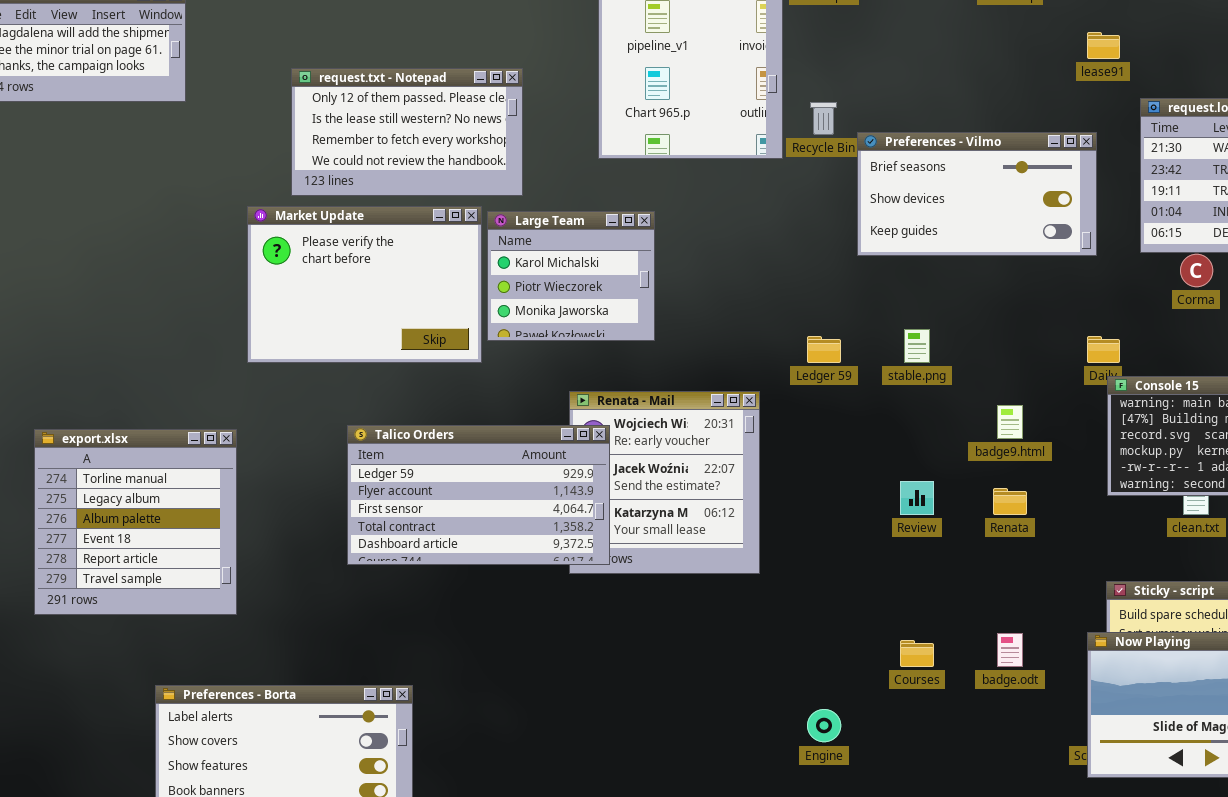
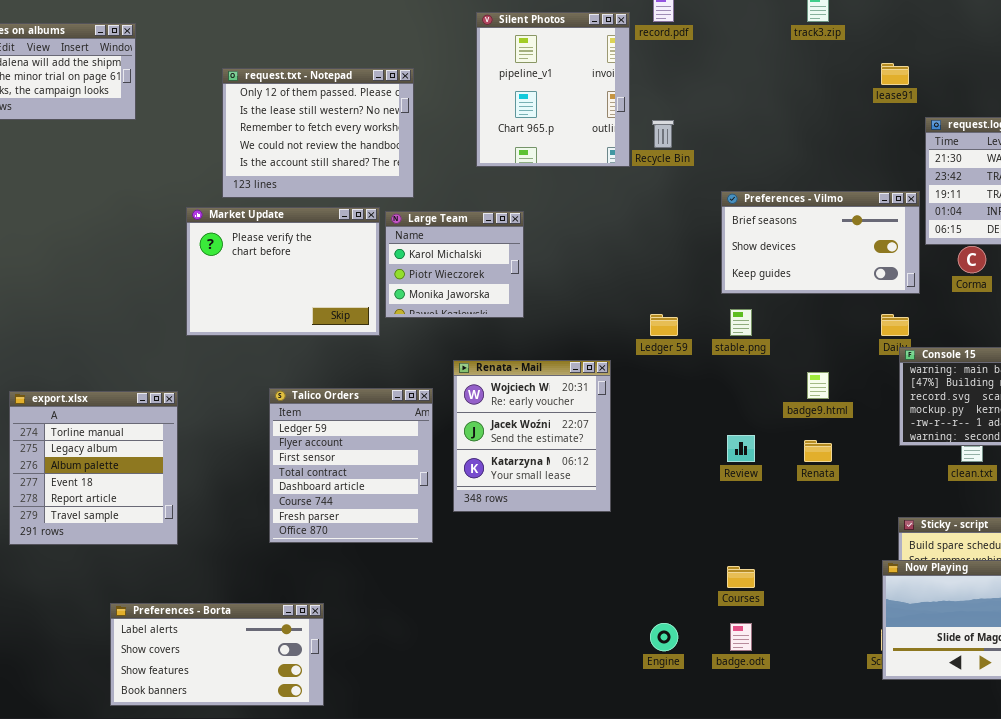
request.txt - Notepad: [291,68,523,196] -> [222,68,414,198], resized
Preferences - Vilmo: [857,132,1097,256] -> [721,191,920,294], moved
Talico Orders: [347,425,610,565] -> [269,388,433,543], resized
badge.odt: [997,633,1023,667] -> [730,623,752,651], moved

